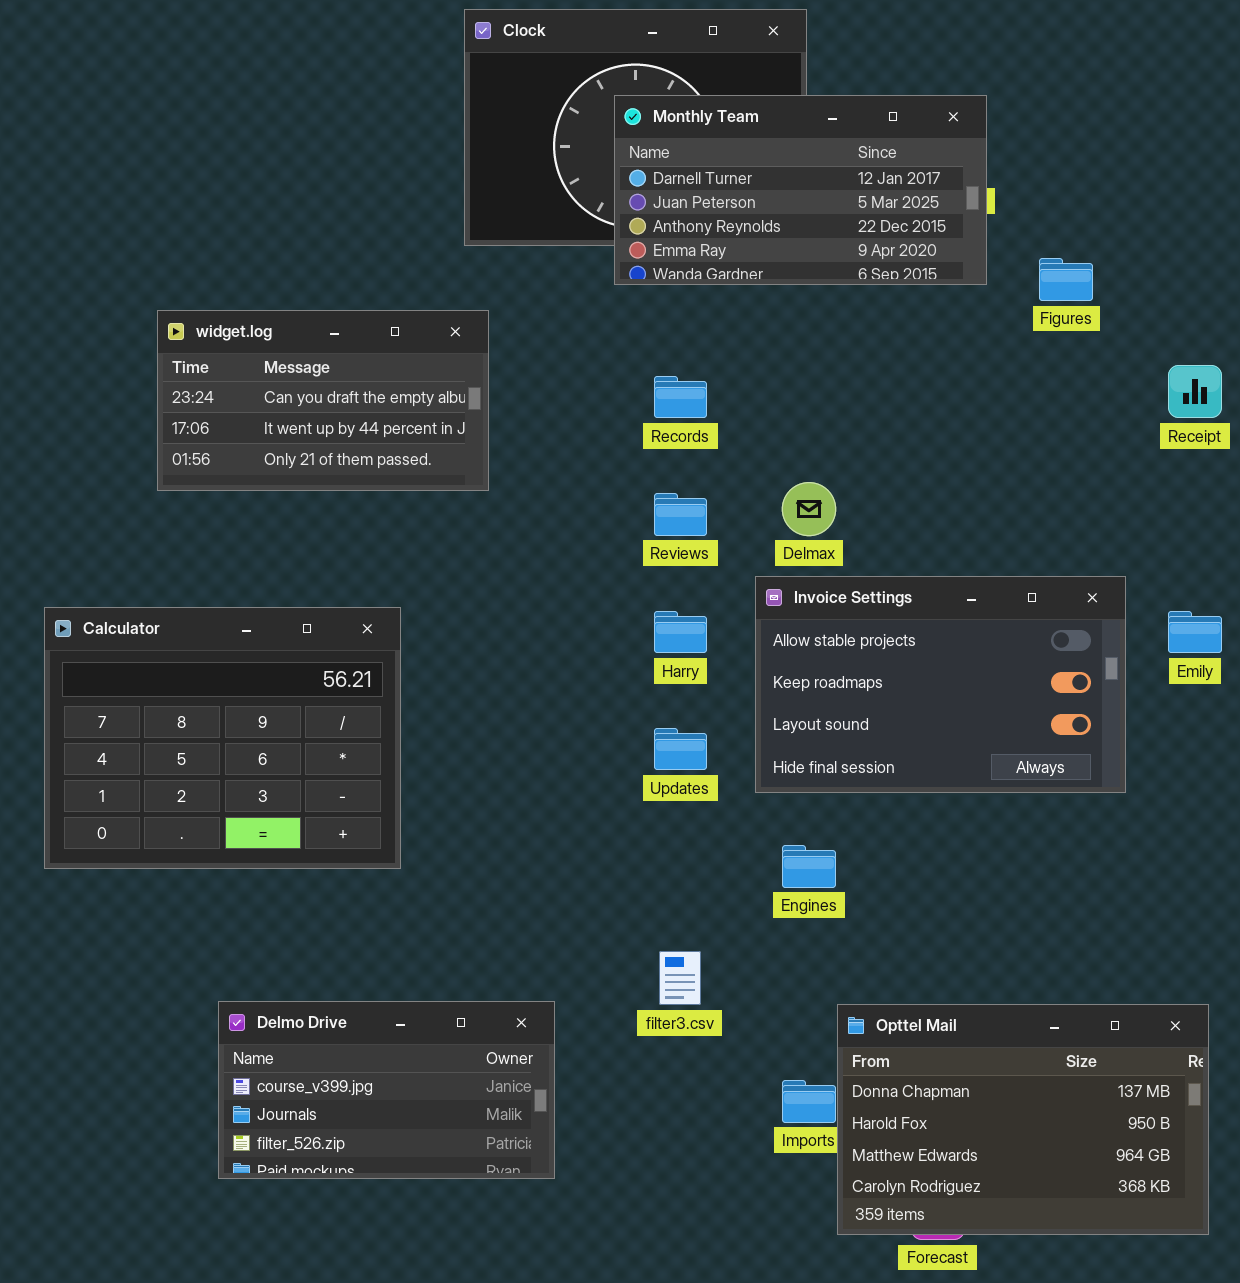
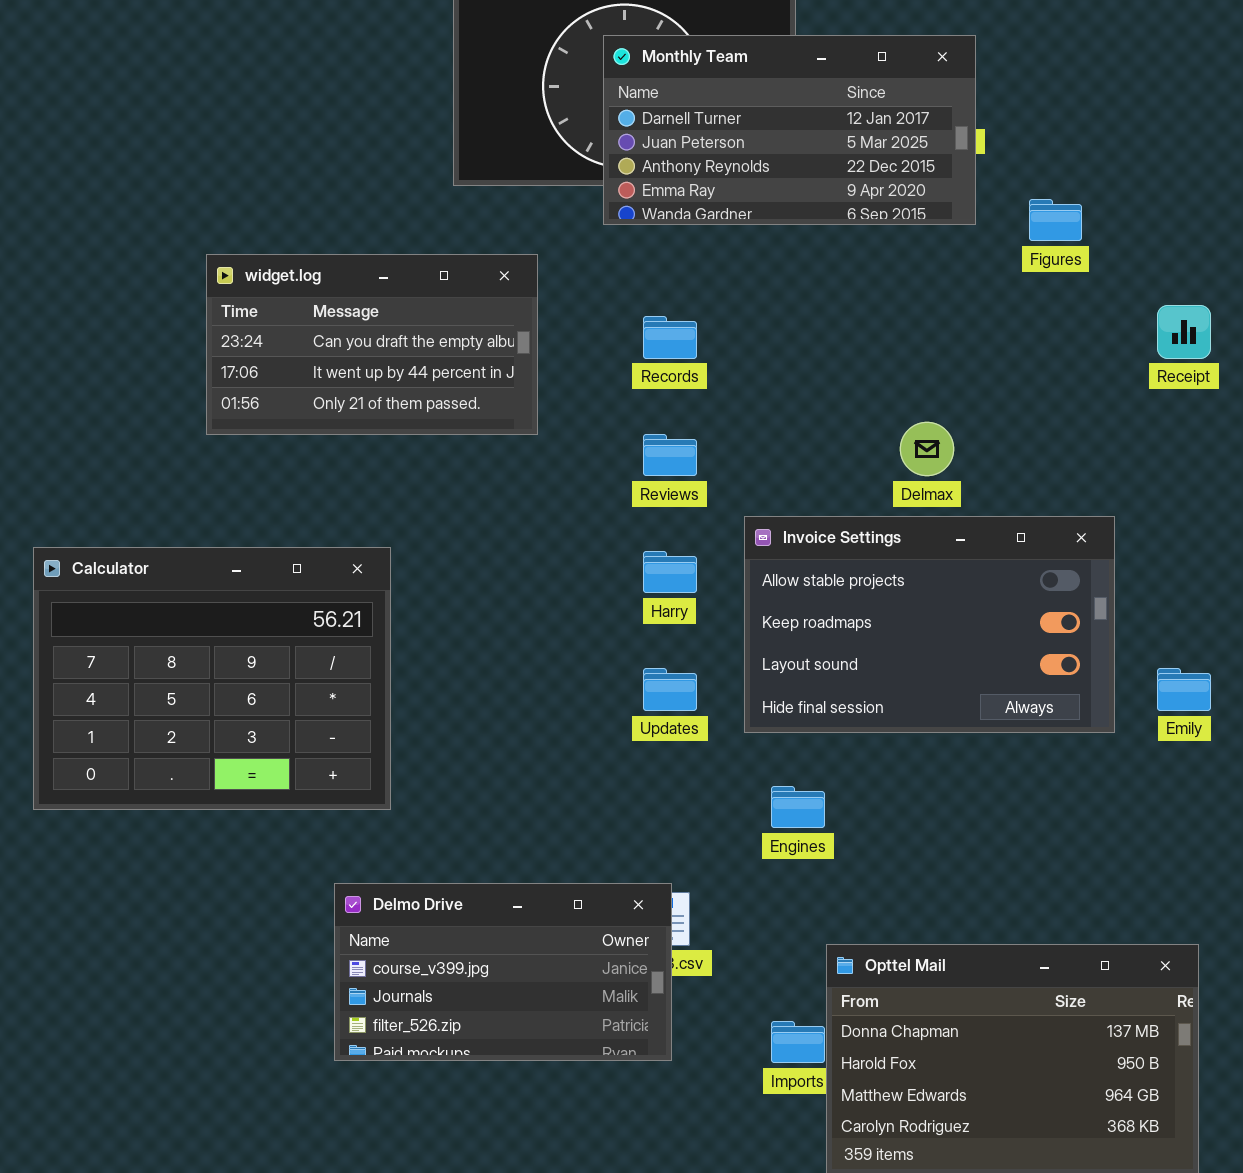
widget.log: [157,310,489,491] -> [206,254,538,435], moved
Delmax: [782,482,836,536] -> [900,422,954,476], moved
Emily: [1168,611,1222,653] -> [1157,668,1211,711], moved
Delmo Drive: [218,1001,555,1179] -> [334,883,672,1061], moved

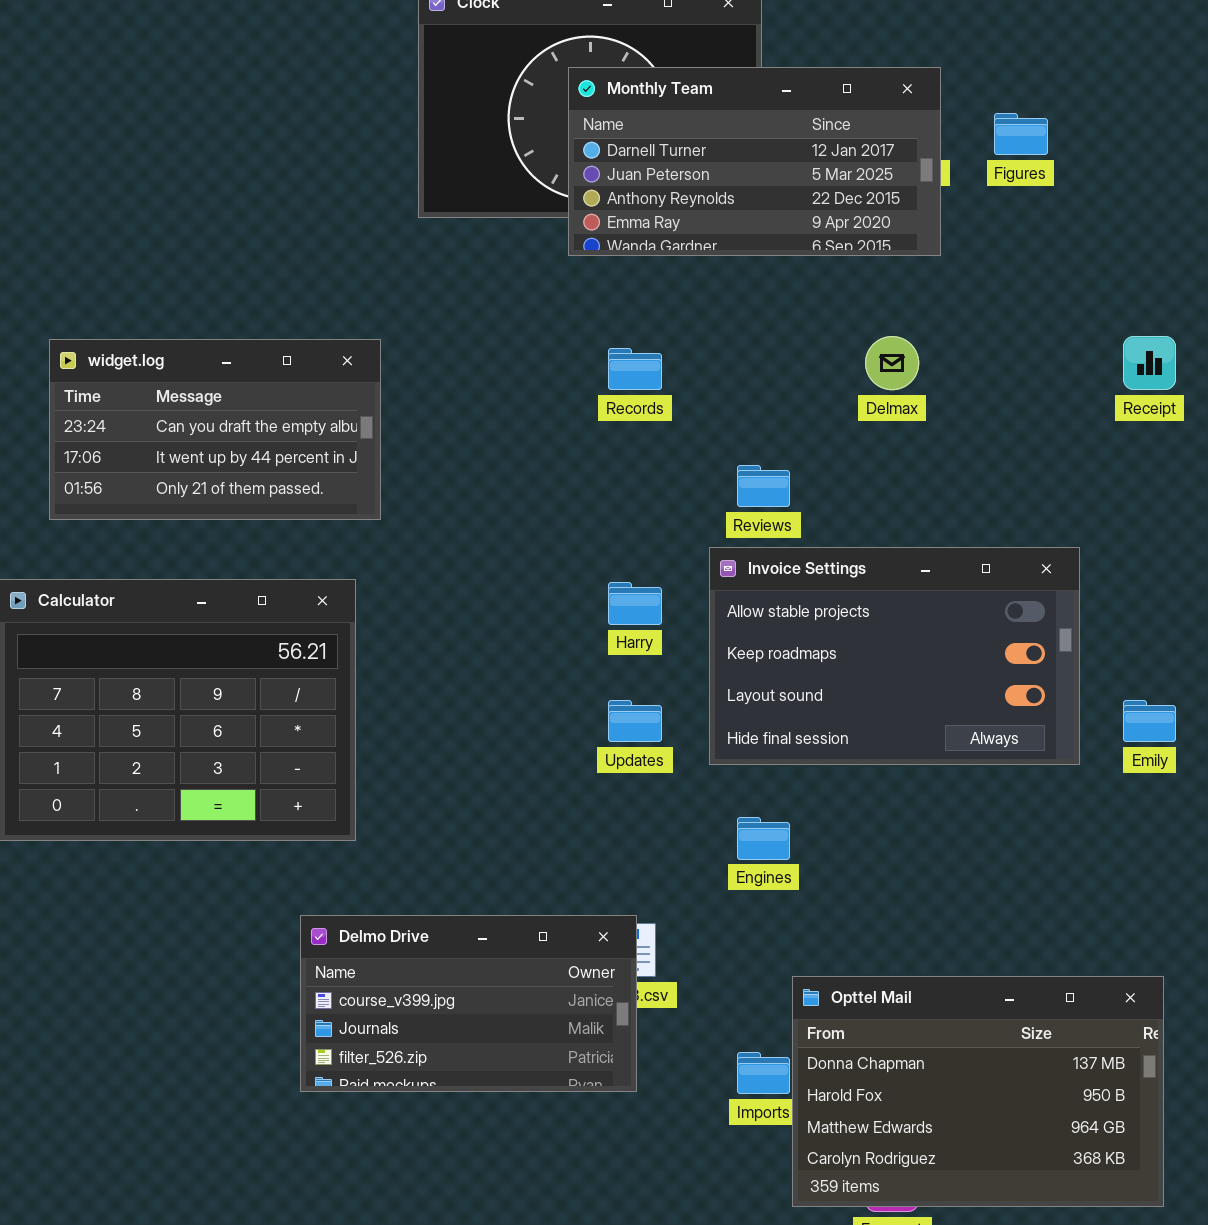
Figures: [1029,199,1082,241] -> [994,113,1048,155], moved
widget.log: [206,254,538,435] -> [49,339,381,520], moved
Delmax: [900,422,954,476] -> [865,336,919,390], moved
Reviews: [643,434,697,476] -> [737,465,790,507], moved

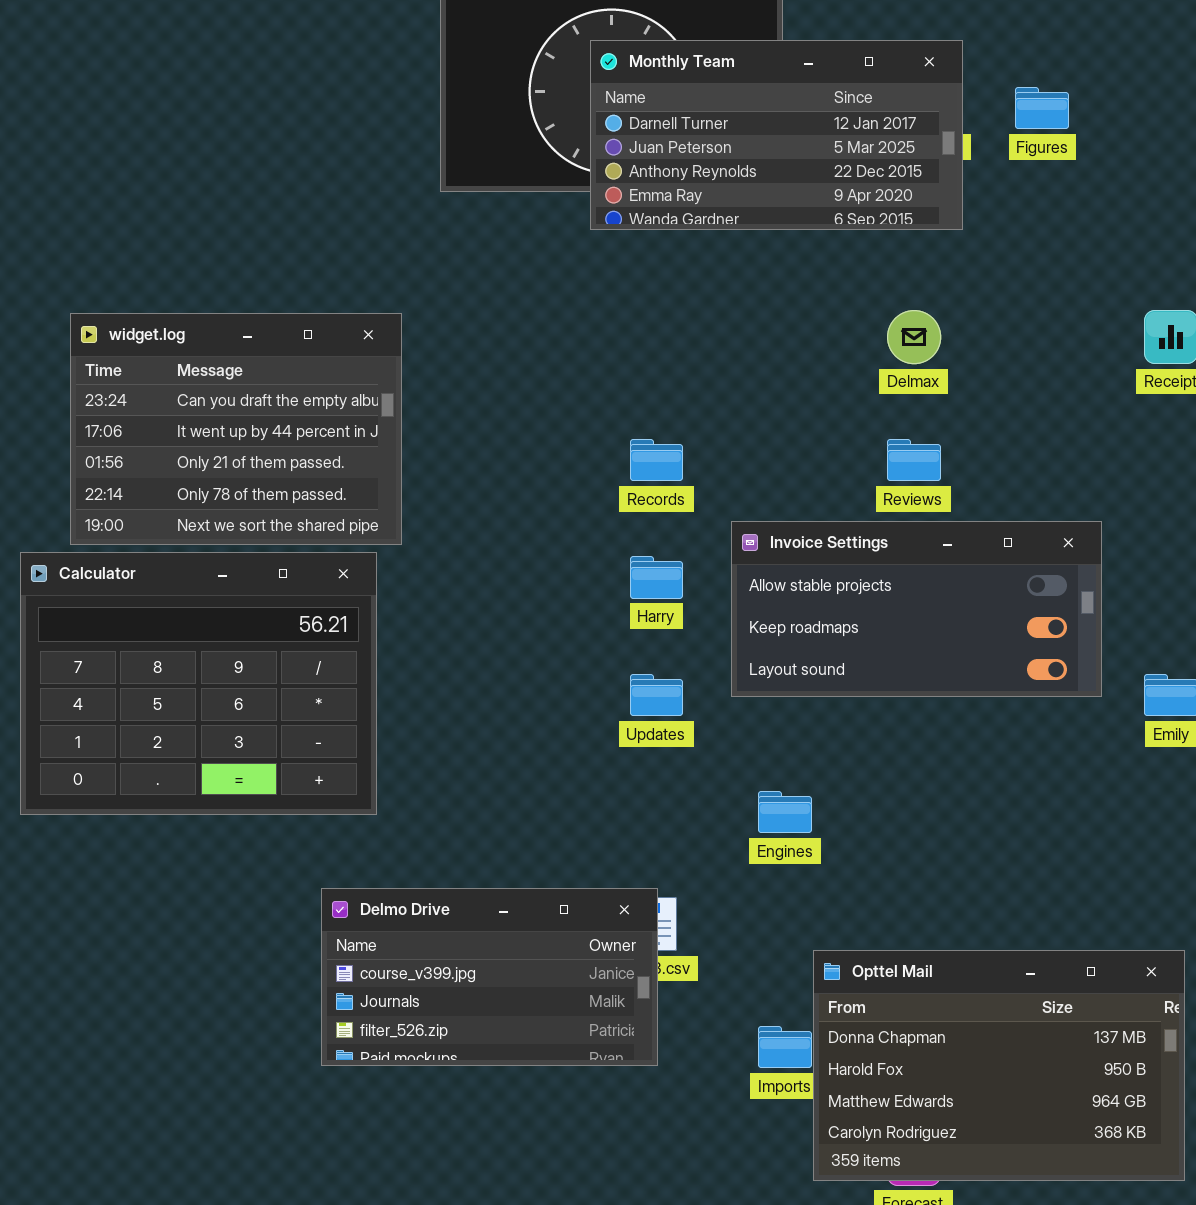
widget.log: [49,339,381,520] -> [70,313,402,545], resized
Records: [608,348,662,390] -> [630,439,683,481], moved
Reviews: [737,465,790,507] -> [887,439,941,481], moved
Invoice Settings: [709,547,1080,765] -> [731,521,1102,697], resized

